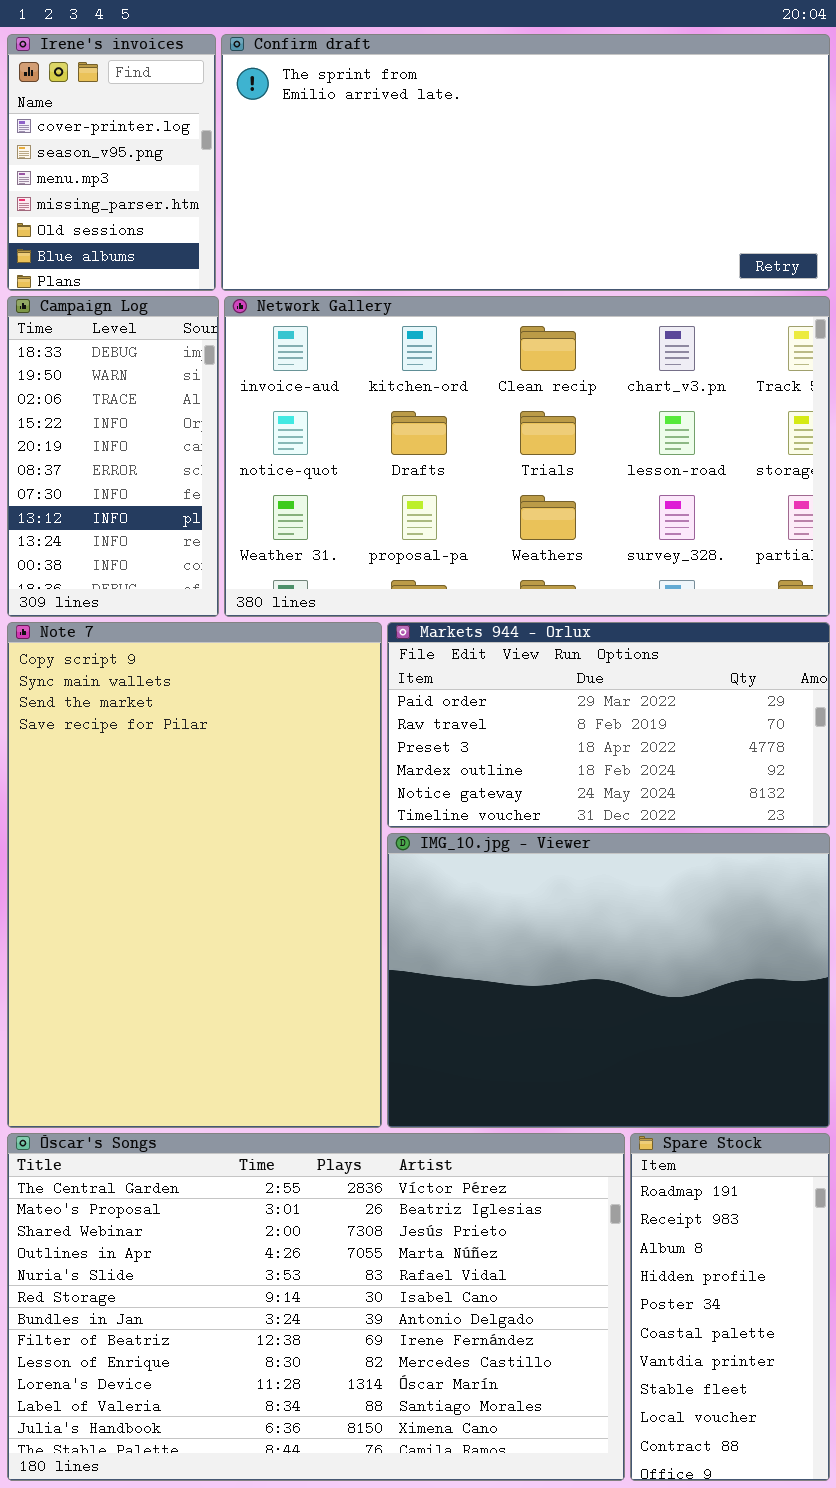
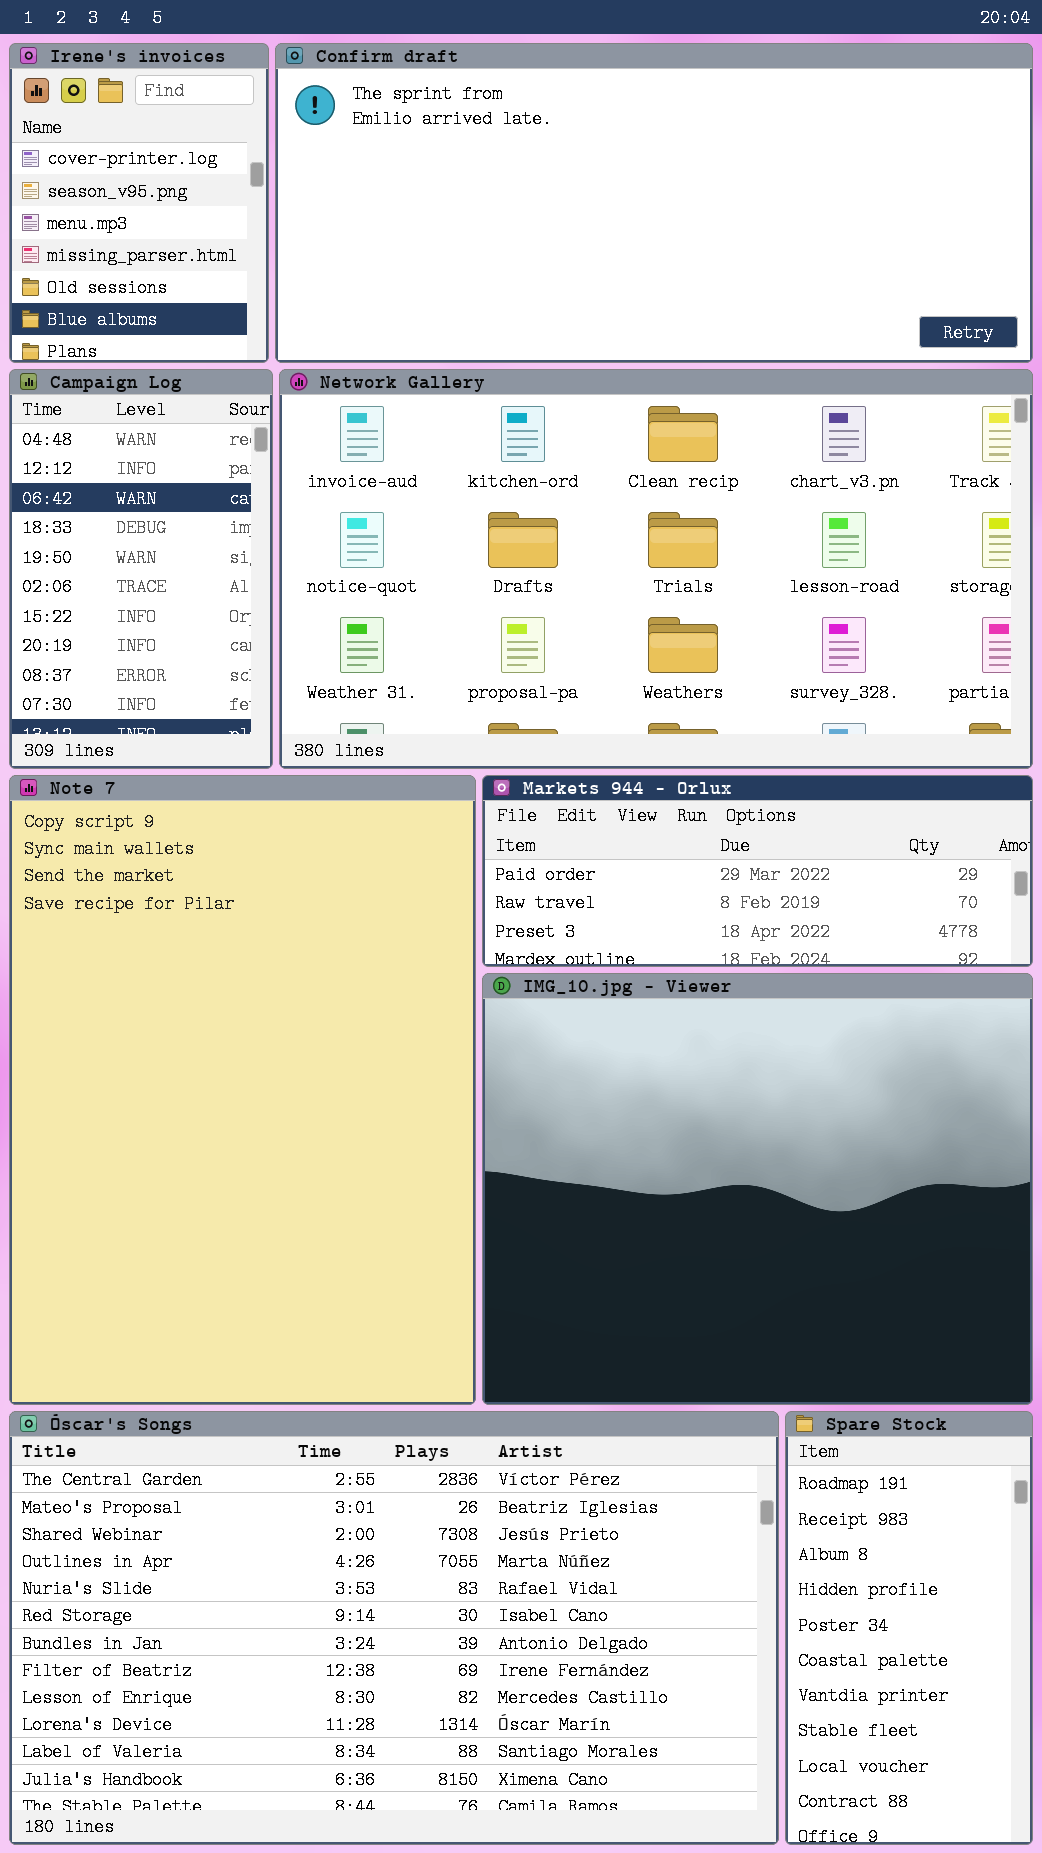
Campaign Log: [7,296,219,617] -> [9,369,273,769], scrolled up 3 rows
Markets 944 - Orlux: [387,622,830,828] -> [482,775,1033,967], resized
IMG_10.jpg - Viewer: [387,833,830,1128] -> [482,973,1033,1405], resized

